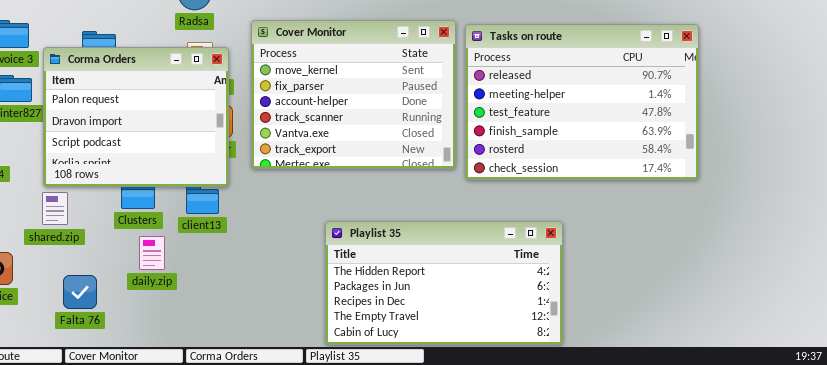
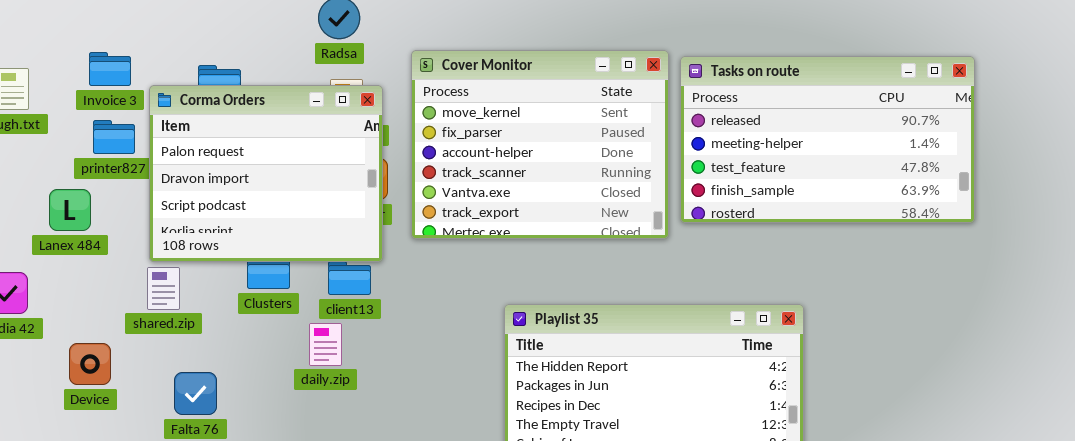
Tasks on route: [465,24,699,180] -> [680,56,975,223], resized
daily.zip: [139,236,165,270] -> [309,323,342,366], moved

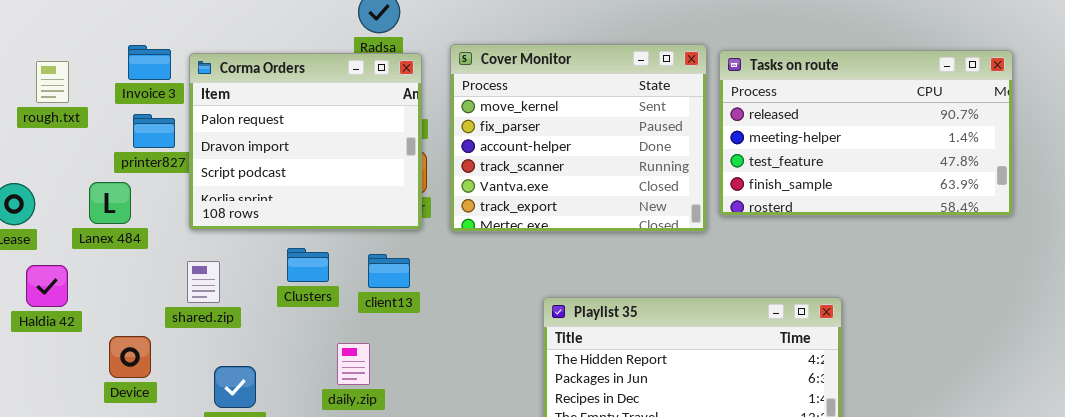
Corma Orders: [149,85,383,262] -> [189,53,422,230], moved
daily.zip: [309,323,342,366] -> [337,343,370,385], moved

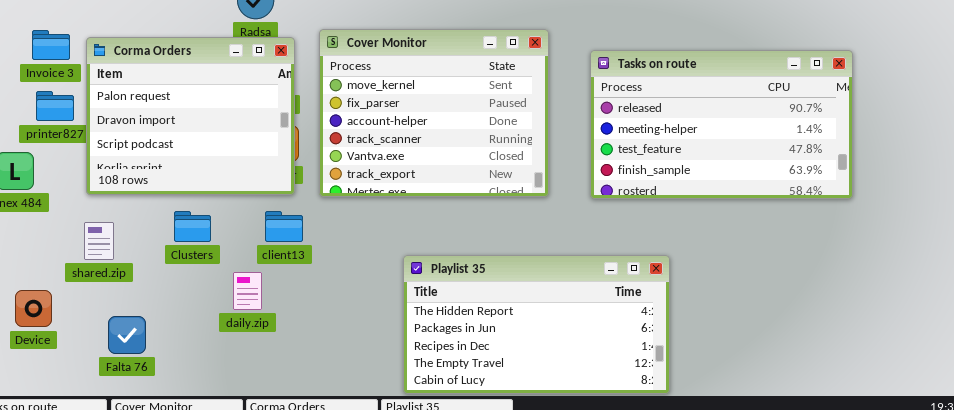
Tasks on route: [719,50,1013,216] -> [590,50,853,199], moved
client13: [368,254,410,288] -> [265,211,303,242], moved
daily.zip: [337,343,370,385] -> [233,272,262,310], moved

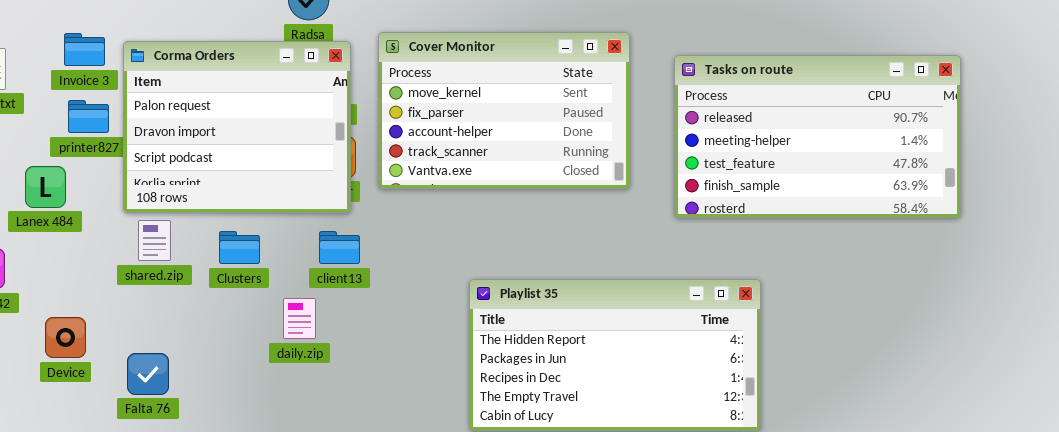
Cover Monitor: [319,29,549,197] -> [378,32,630,189], resized
shared.zip: [84,222,114,260] -> [138,220,171,261], moved
Falta 76: [108,316,146,354] -> [127,353,169,395], moved

